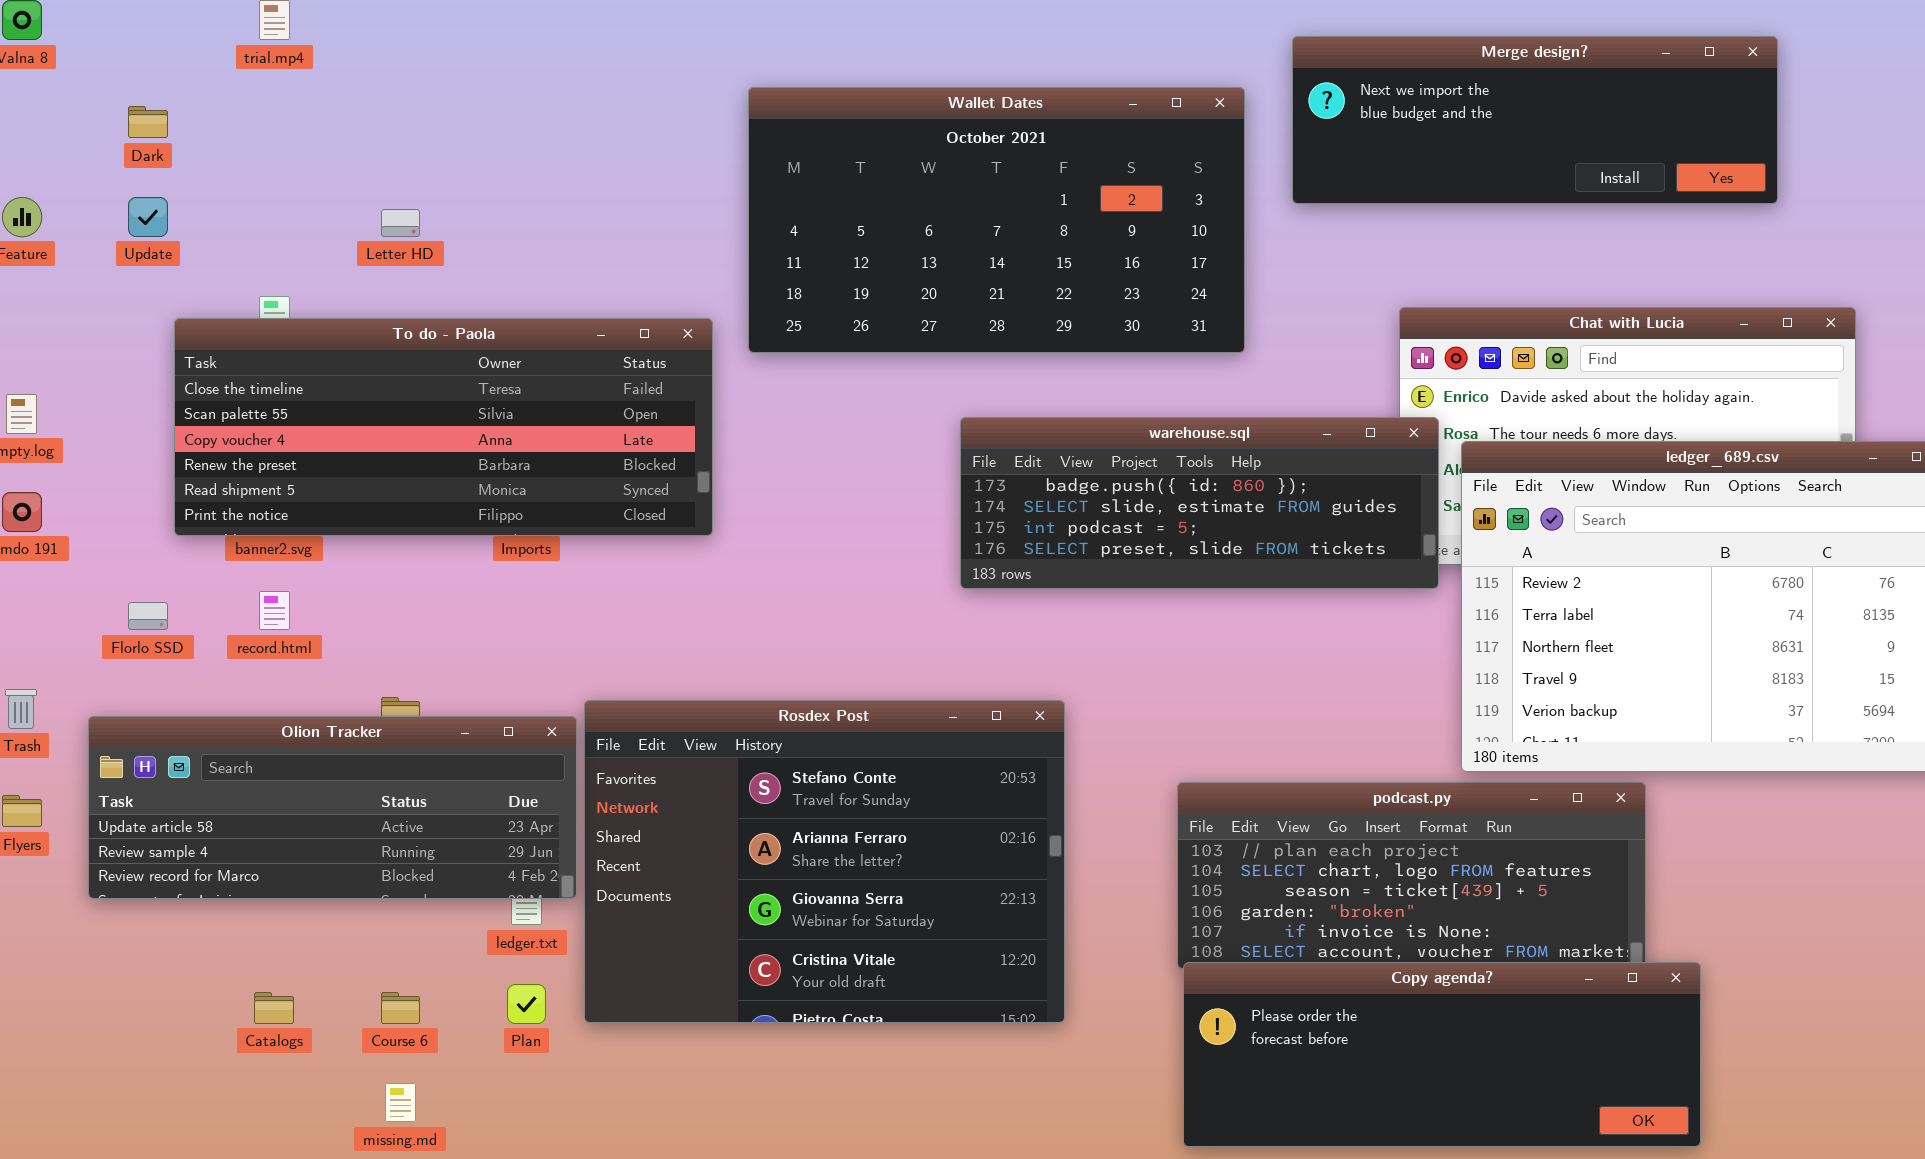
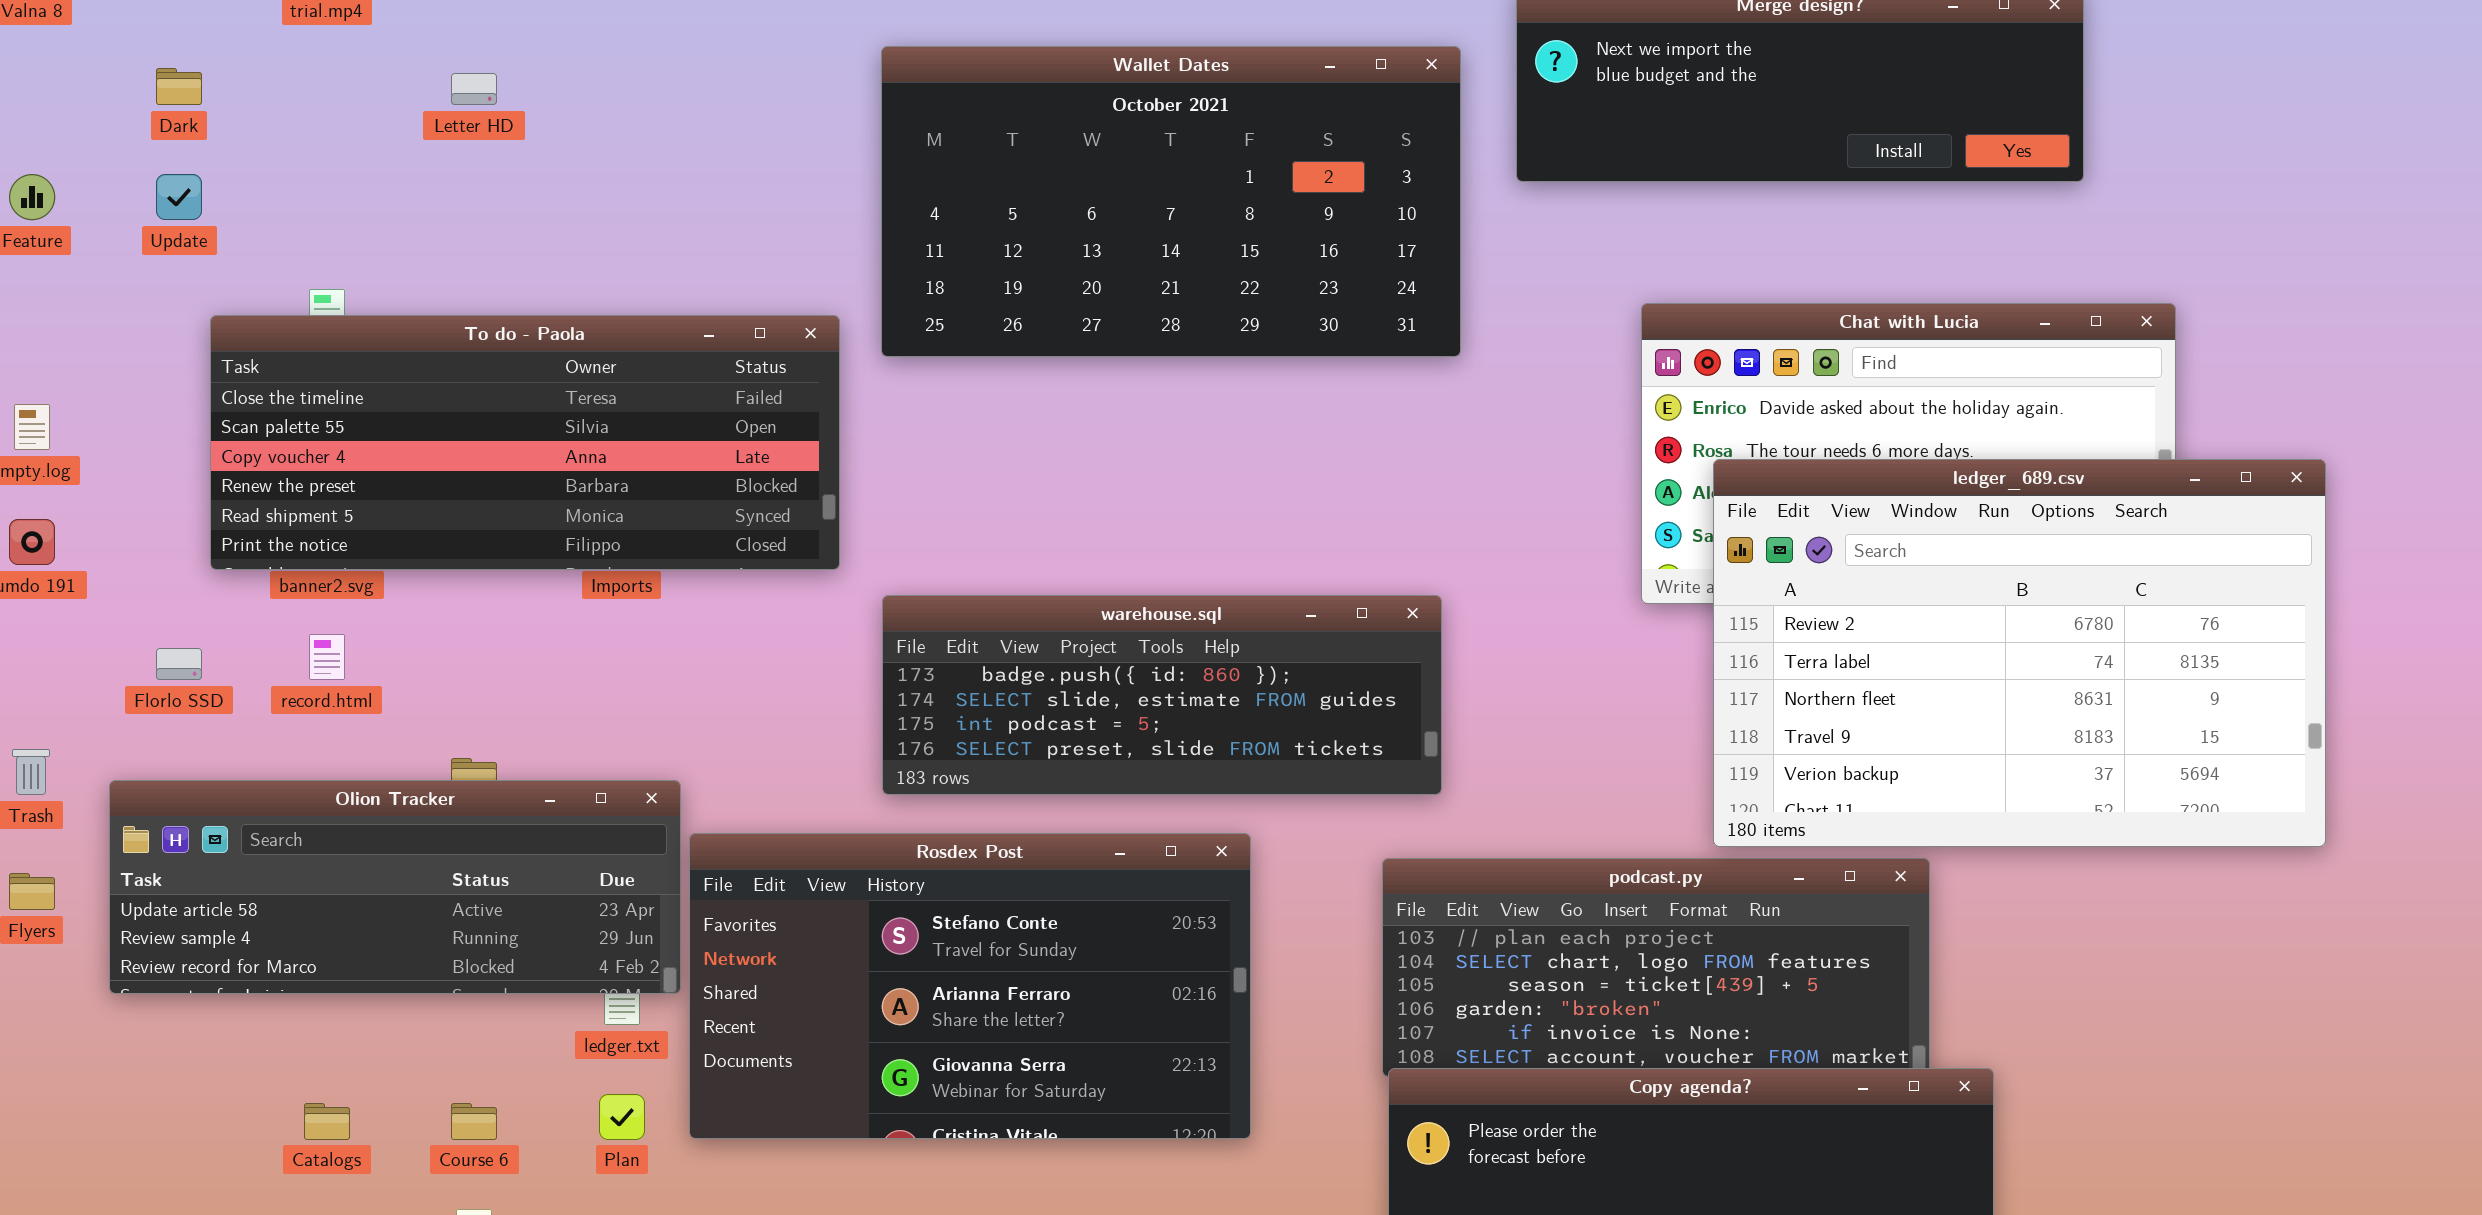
Letter HD: [381,209,420,237] -> [451,73,497,105], moved
warehouse.sql: [960,417,1439,589] -> [882,595,1442,795], moved
Rosdex Post: [584,700,1065,1023] -> [689,833,1251,1139], resized

